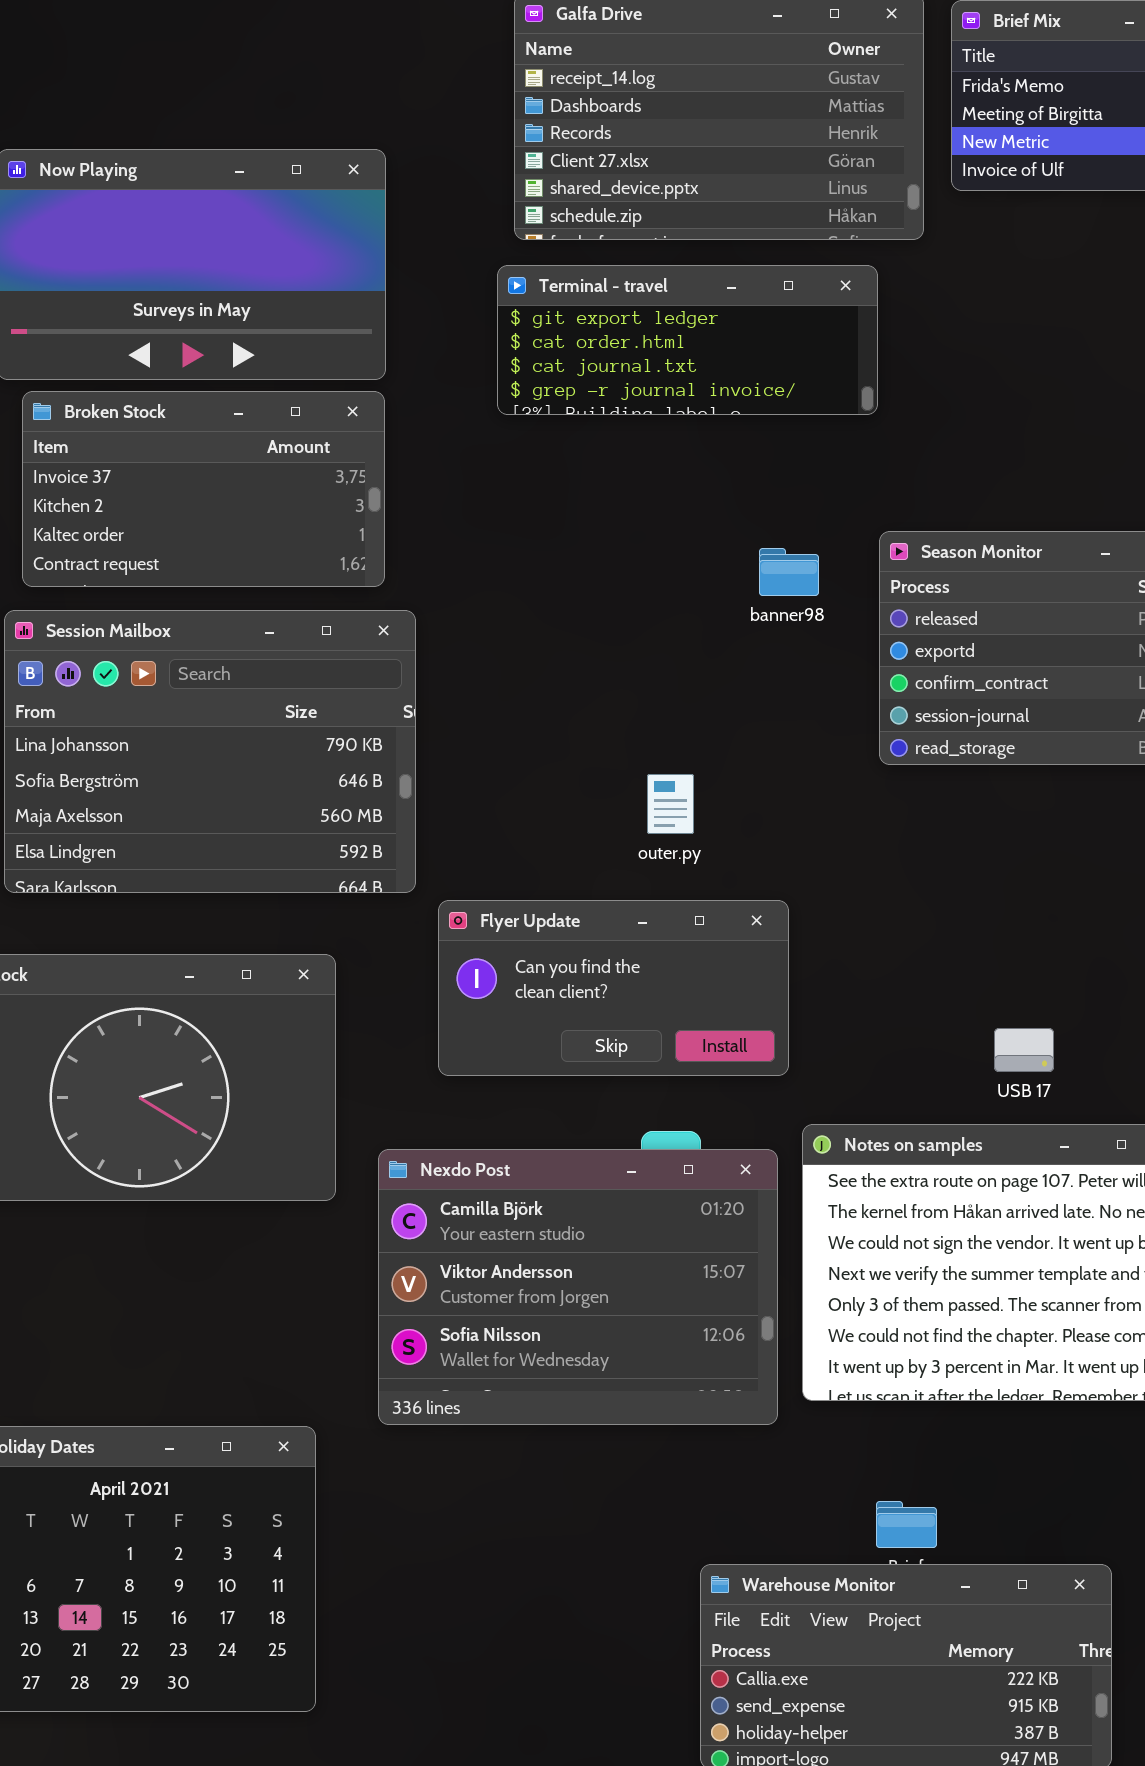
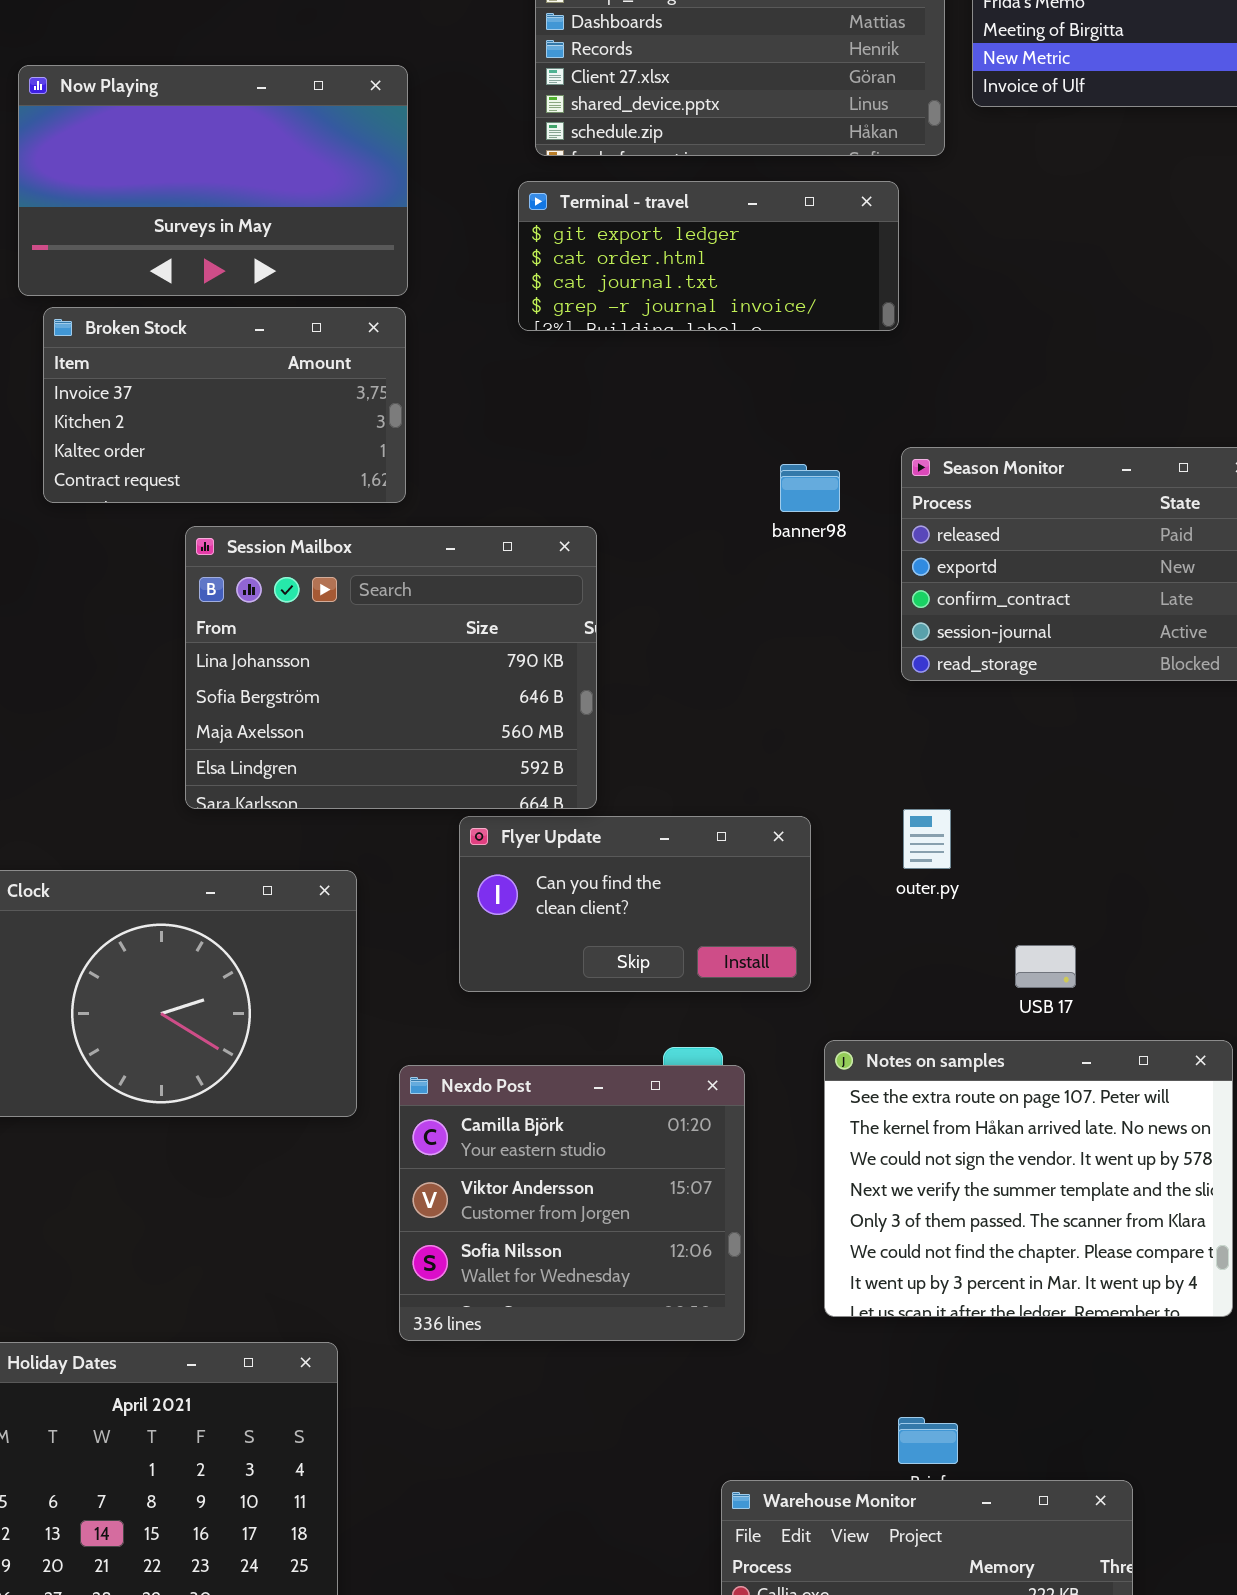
Session Mailbox: [4,610,416,893] -> [185,526,597,809], moved
outer.py: [647,774,694,834] -> [903,809,951,869], moved
Nexdo Post: [378,1149,778,1425] -> [399,1065,745,1341], resized

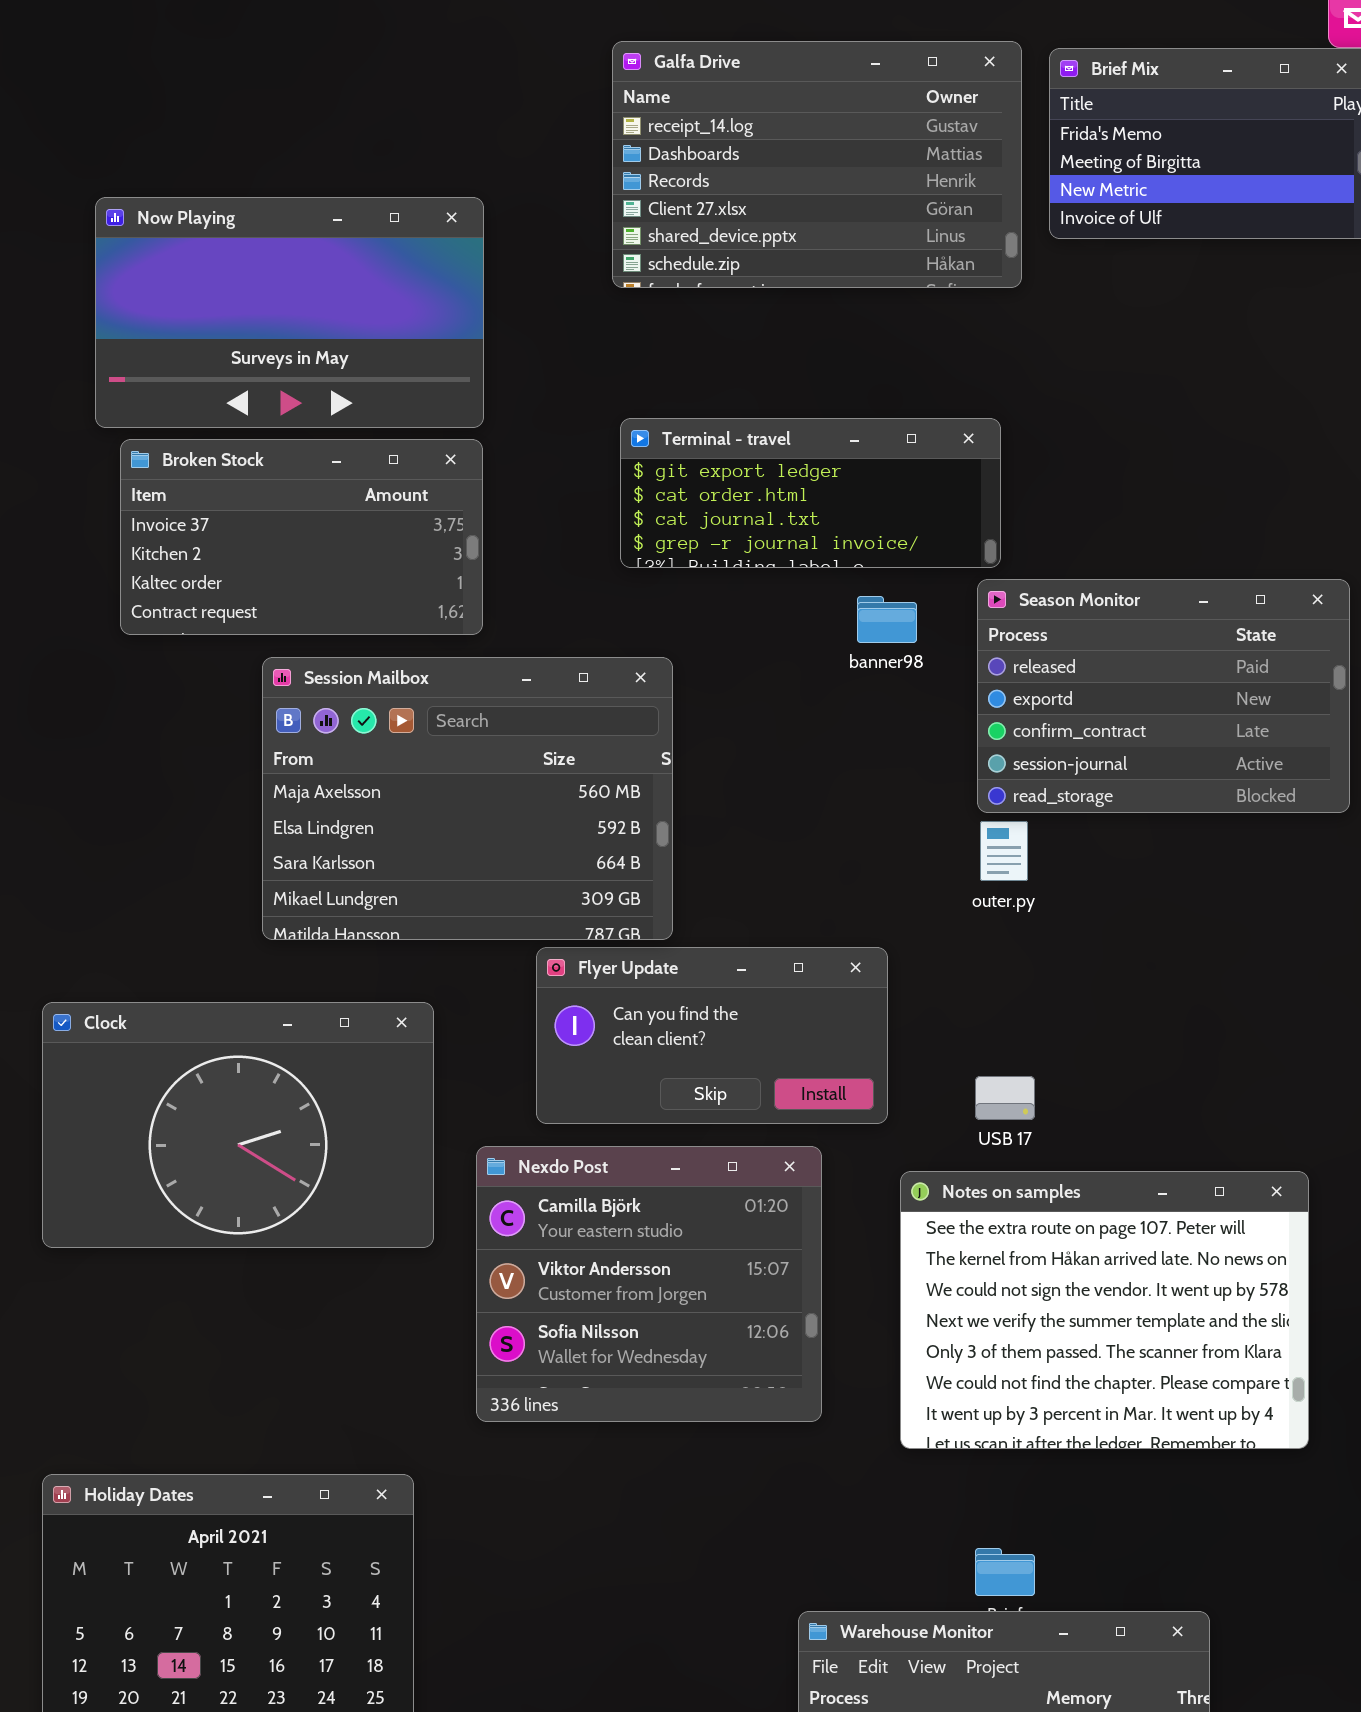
Terminal - travel: [518,181,899,331] -> [620,418,1001,568], moved
Session Mailbox: [185,526,597,809] -> [262,657,673,940], scrolled down 2 rows
outer.py: [903,809,951,869] -> [980,821,1028,881], moved
USB 17: [1015,945,1076,988] -> [975,1076,1035,1120], moved
Nexdo Post: [399,1065,745,1341] -> [476,1146,822,1422], moved

